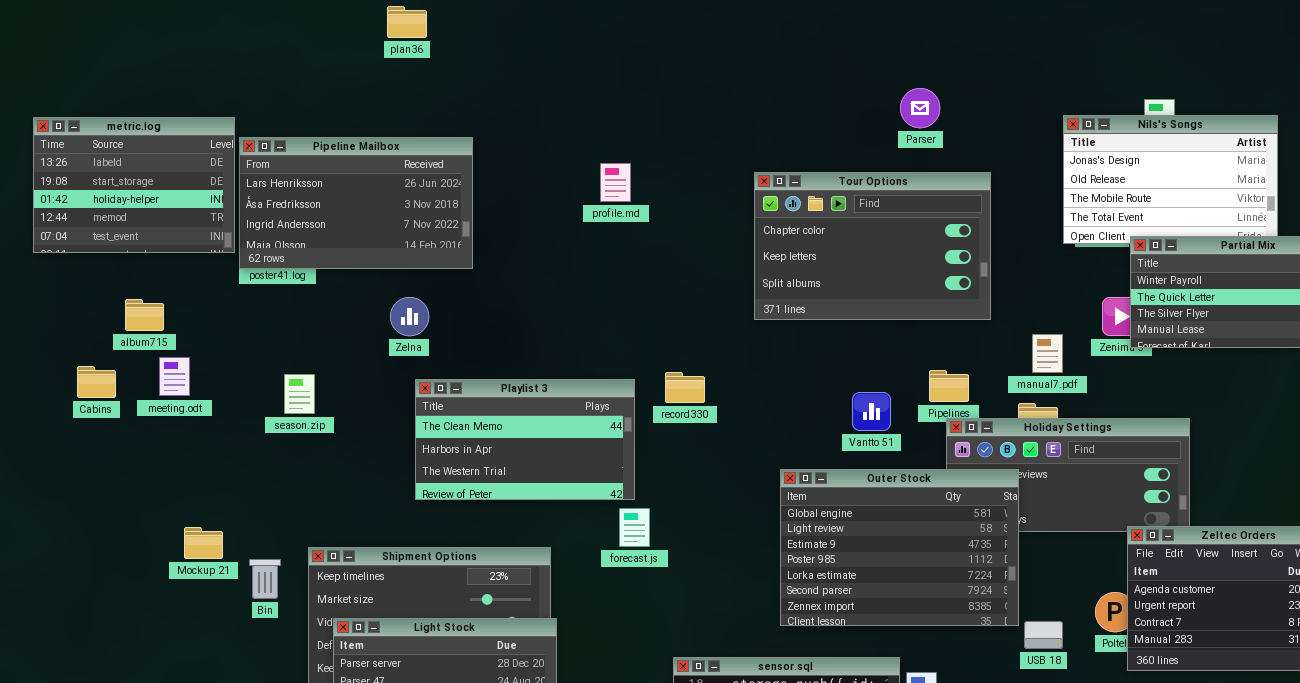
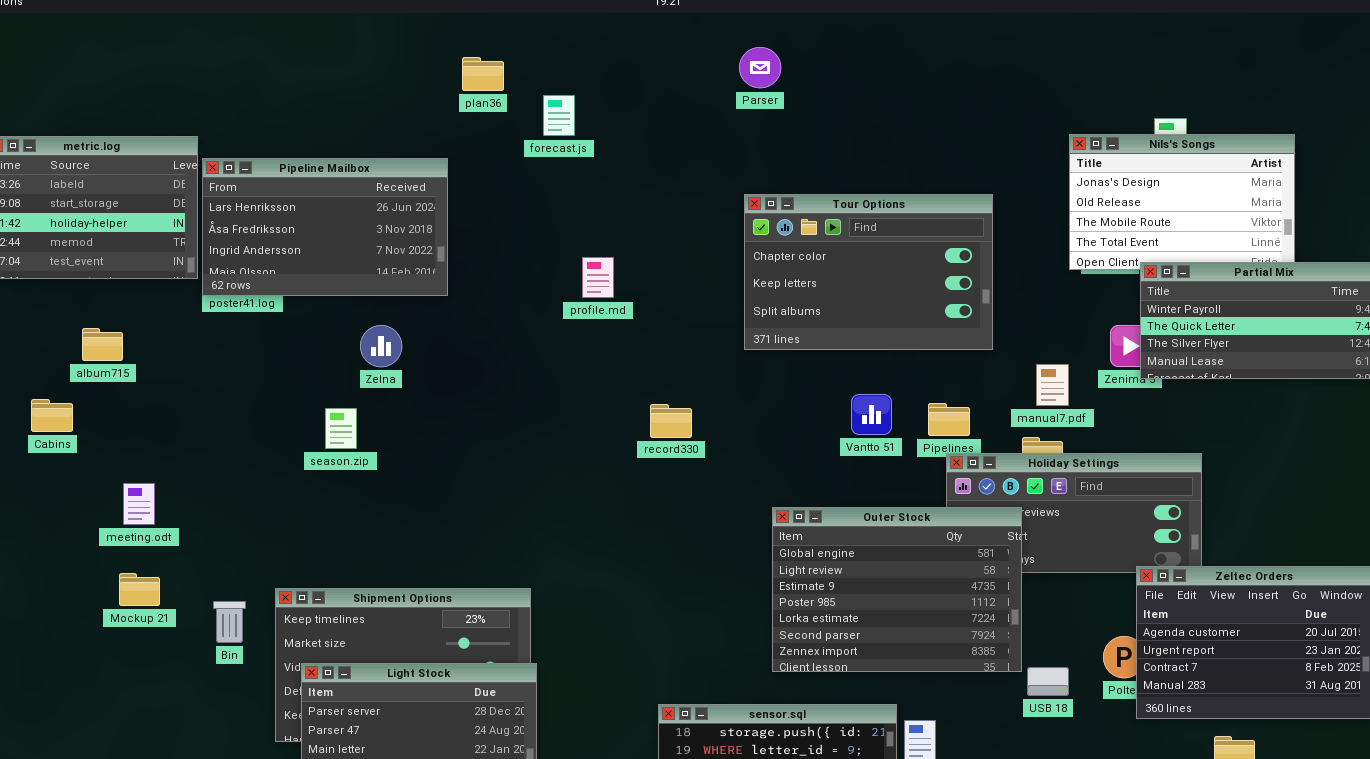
plan36: [387,6,427,38] -> [462,57,504,91], moved
Parser: [900,88,940,128] -> [739,47,781,88], moved
profile.md: [600,163,631,202] -> [582,257,614,298], moved
meeting.odt: [159,357,190,396] -> [123,483,155,525], moved
season.zip: [284,374,315,414] -> [325,408,357,449], moved
Playlist 3: [415,379,635,500] -> none, closed
Vantto 51: [852,392,891,431] -> [851,394,892,435], moved
forecast.js: [619,508,650,547] -> [543,95,575,136], moved
Mockup 21: [184,527,223,559] -> [119,573,160,606], moved

